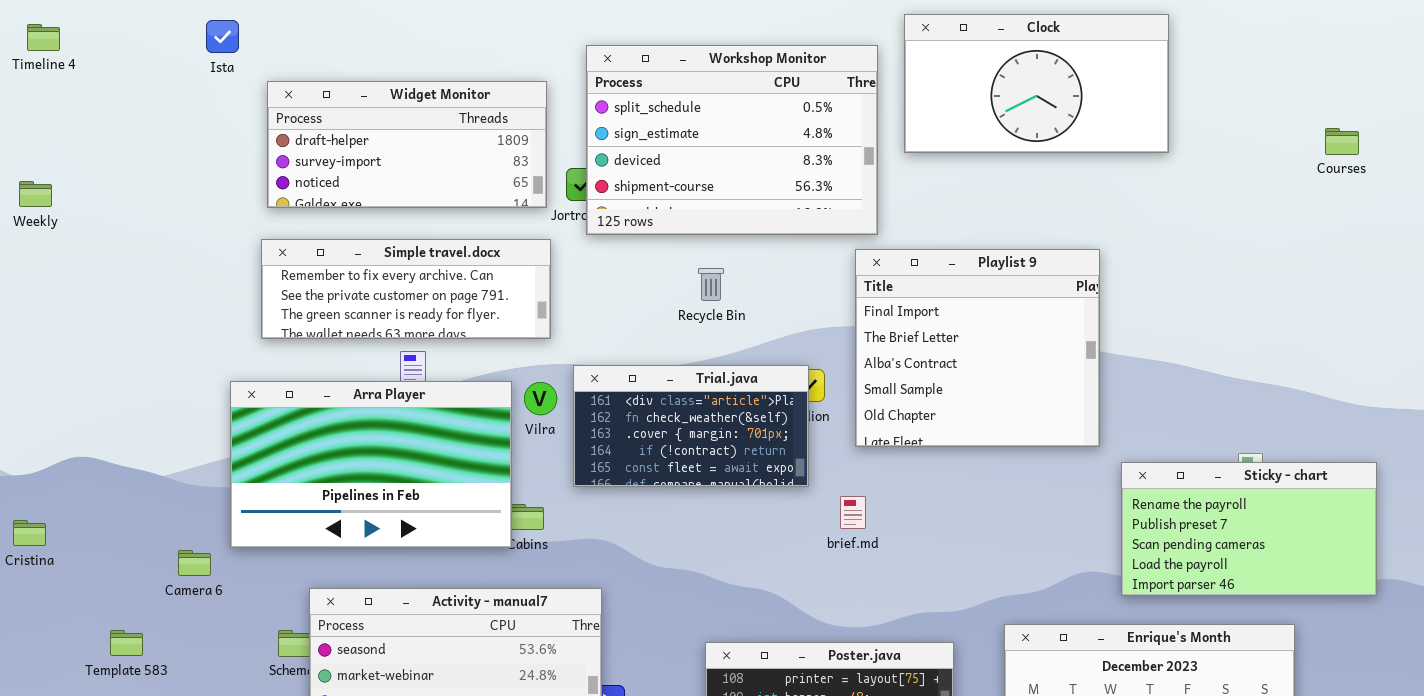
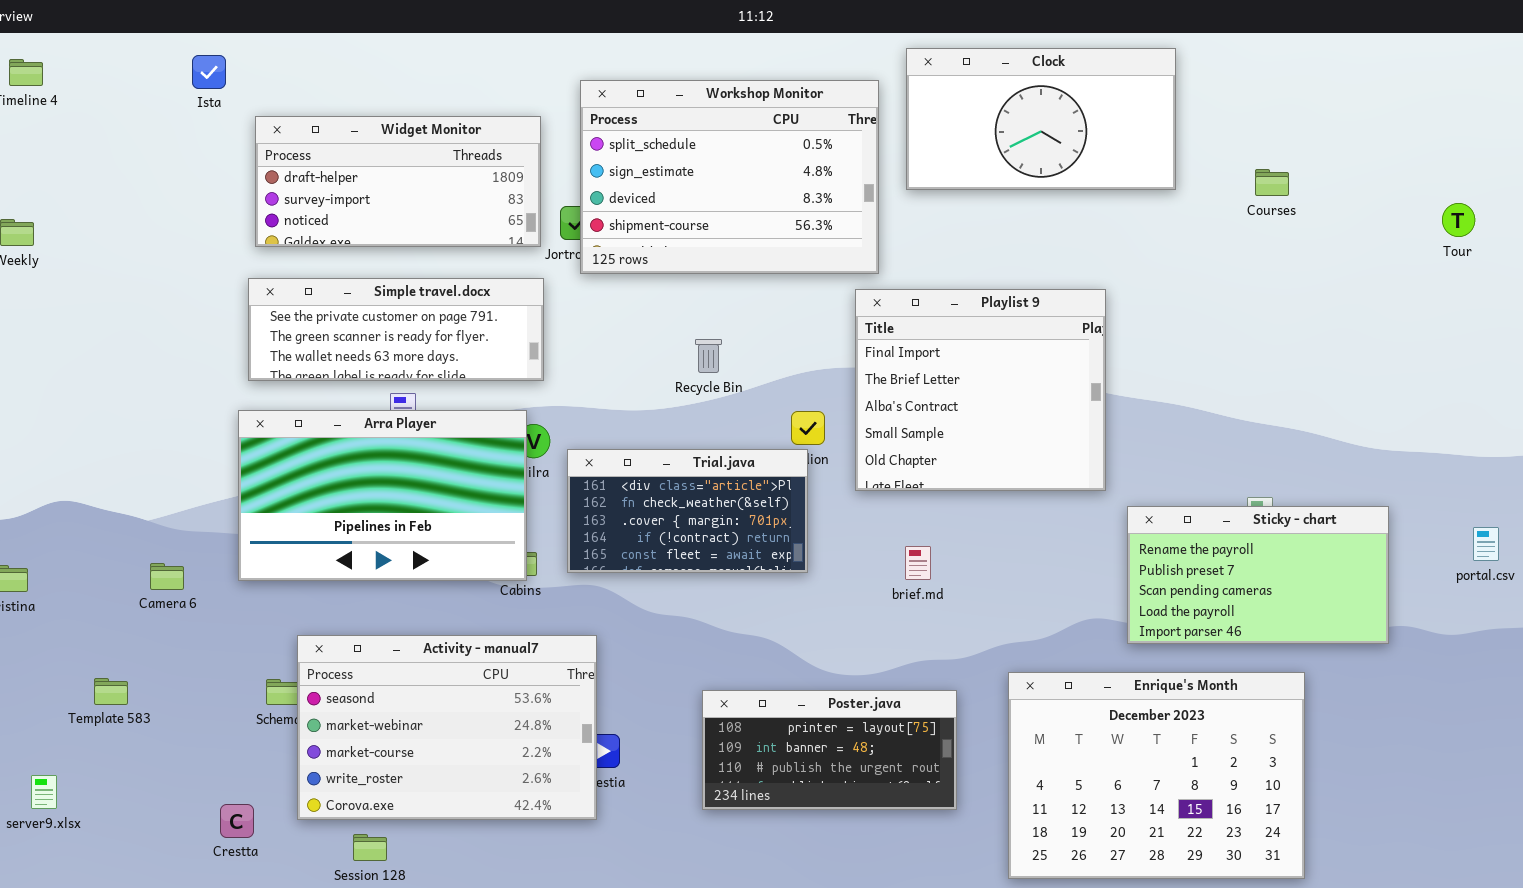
Courses: [1325,128,1359,155] -> [1255,169,1289,196], moved
Simple travel.docx: [261,239,551,339] -> [248,278,544,381], scrolled down 1 row
Recycle Bin: [698,268,724,301] -> [695,339,722,373], moved
Trial.java: [573,365,809,487] -> [567,449,808,573], moved
Arra Player: [230,381,512,548] -> [238,410,527,581], moved
brief.md: [840,496,866,529] -> [905,546,931,580], moved
Camera 6: [178,550,211,576] -> [150,563,184,590], moved

